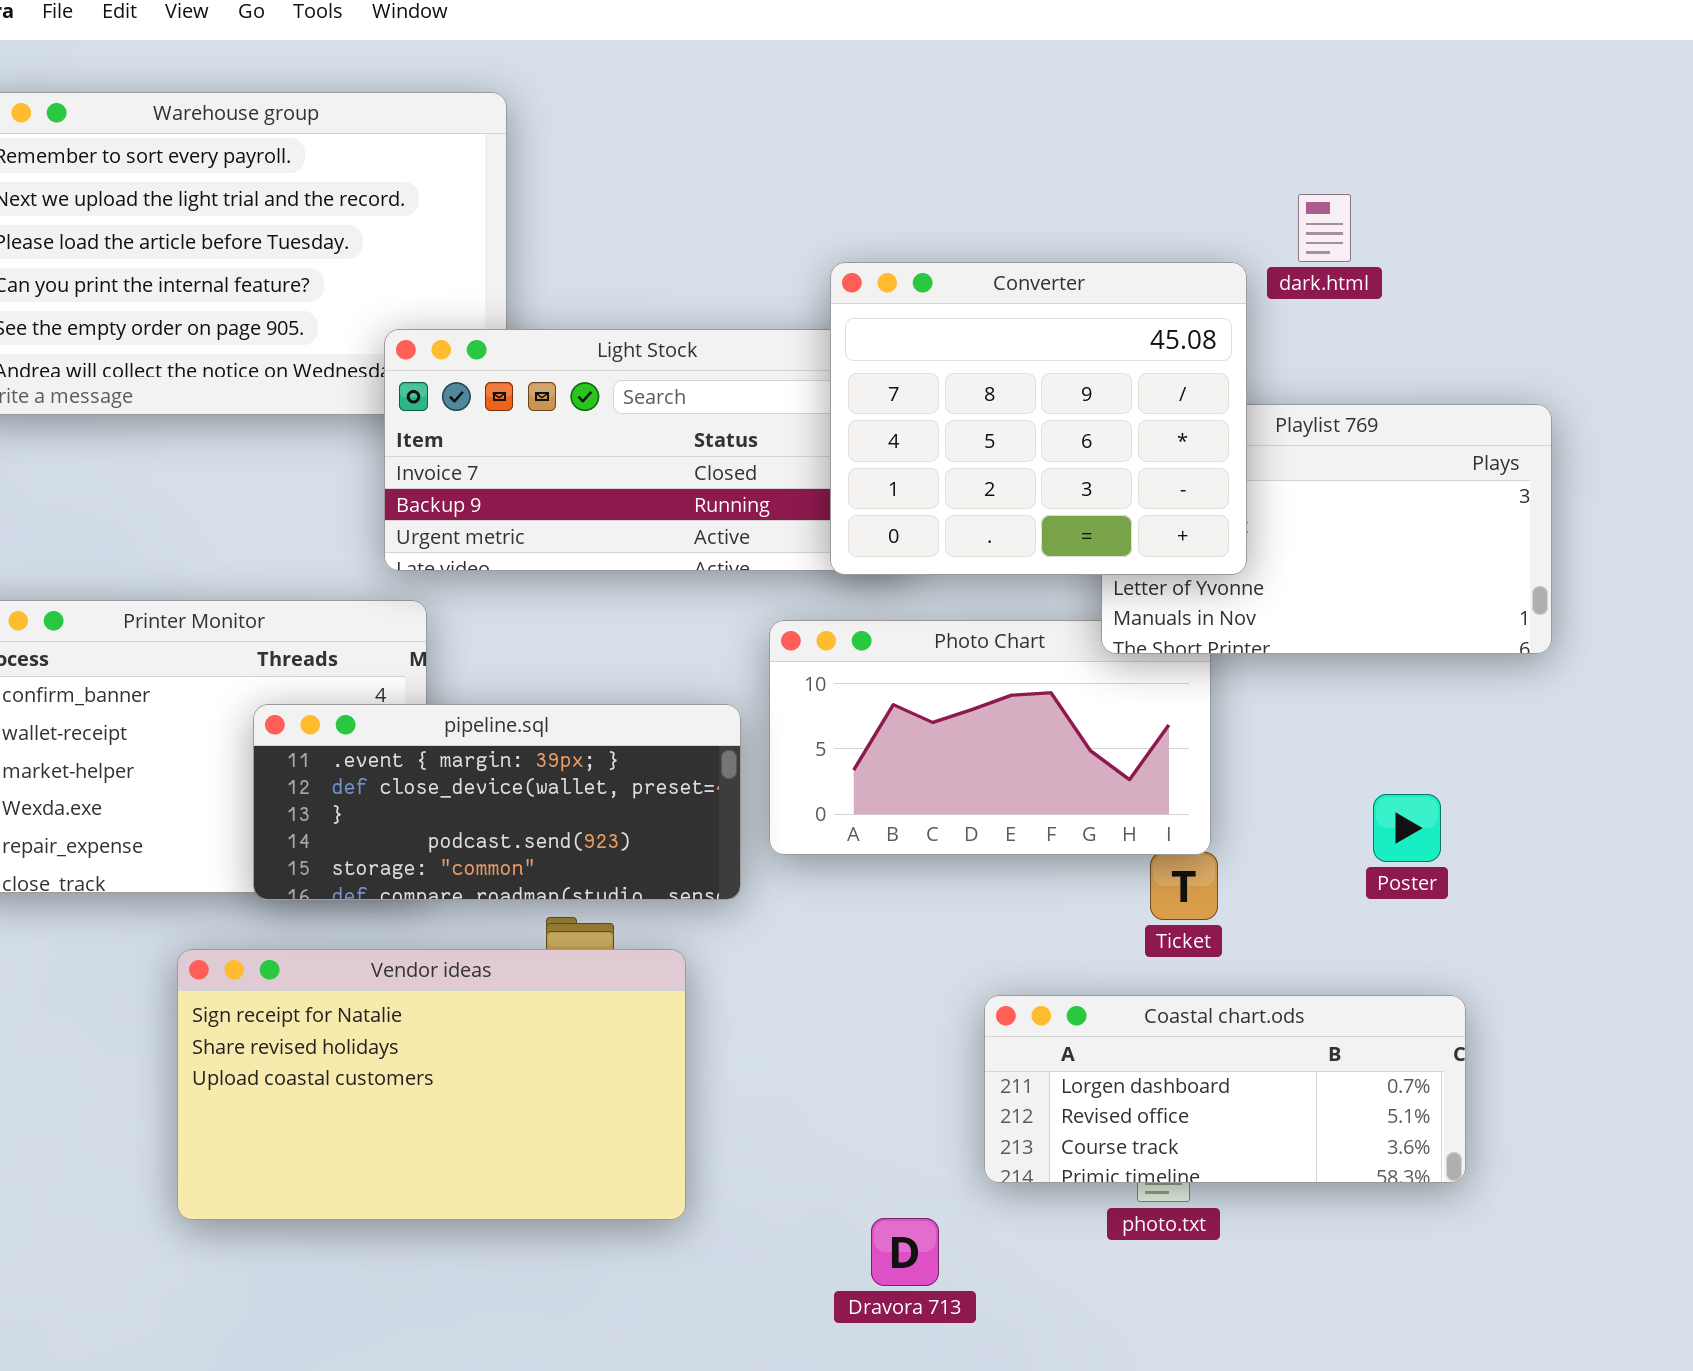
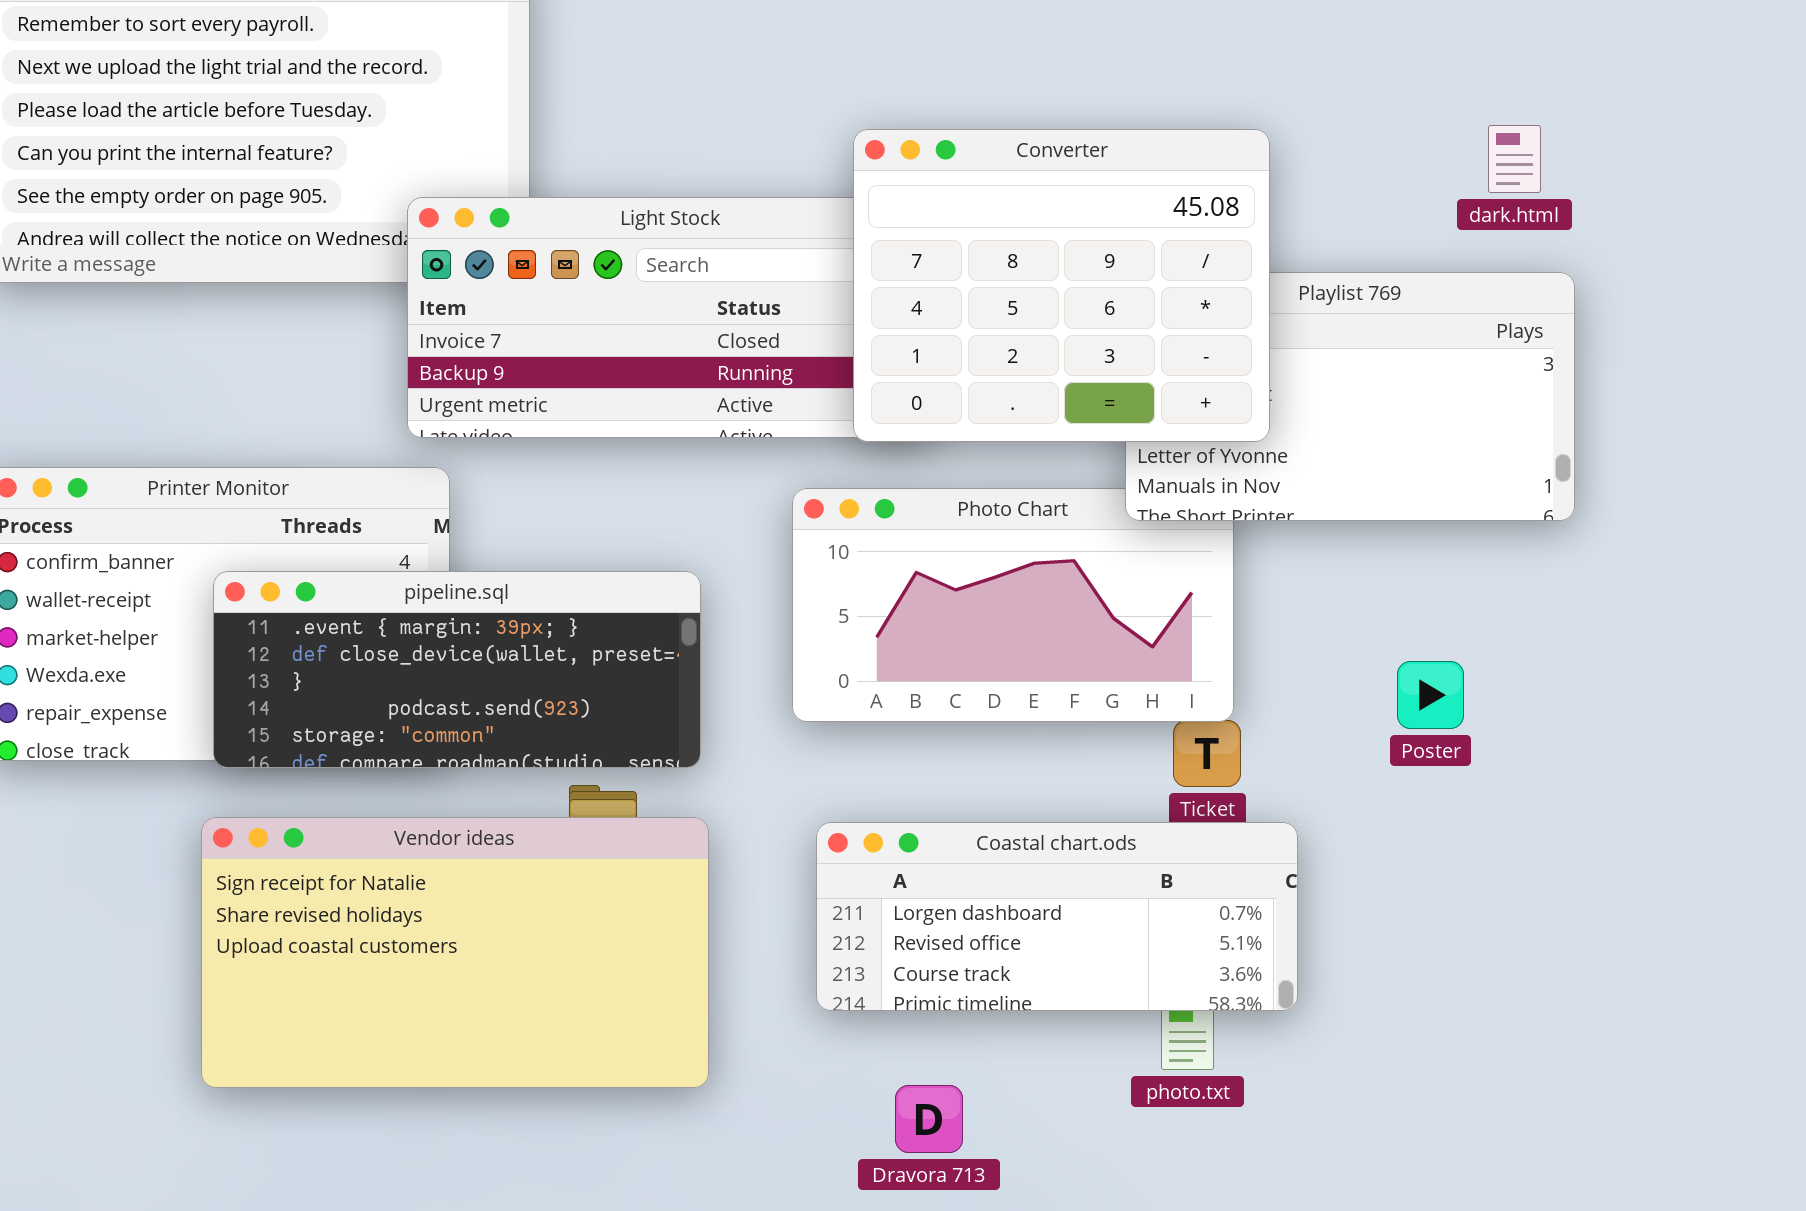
dark.html: [1298,194,1351,262] -> [1488,125,1541,193], moved
pipeline.sql: [253,704,741,900] -> [213,571,701,768], moved
Coastal chart.ods: [984,995,1466,1183] -> [816,822,1298,1011], moved

